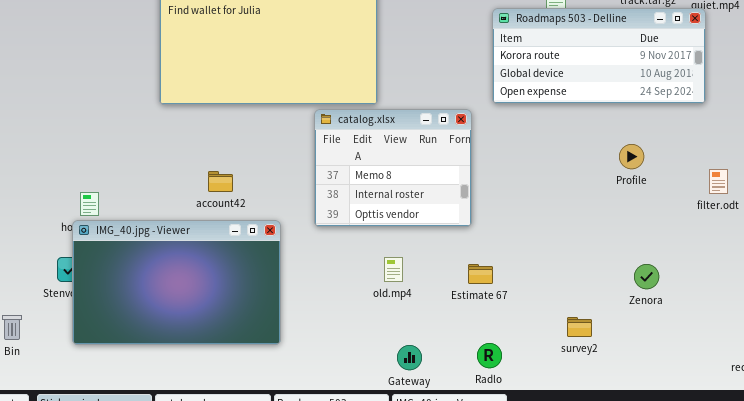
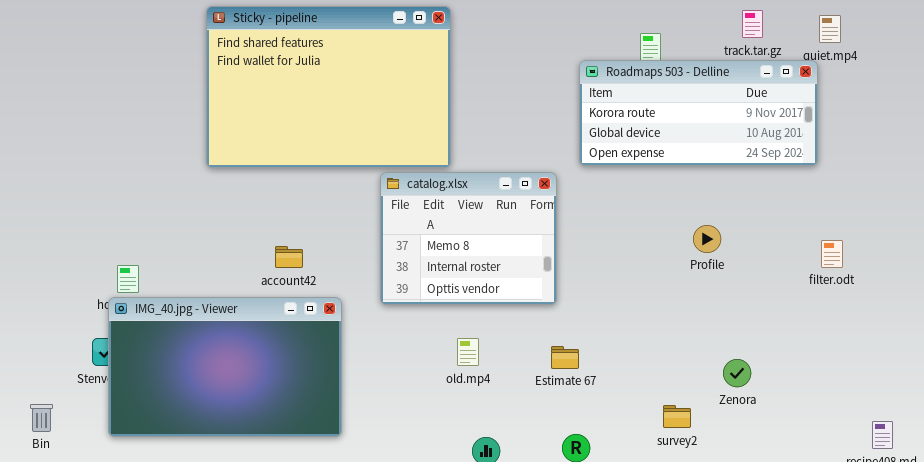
Profile: [619,144,644,169] -> [693,225,721,253], moved
account42: [208,171,233,192] -> [275,246,303,268], moved
Zenora: [634,264,659,289] -> [723,359,751,387], moved

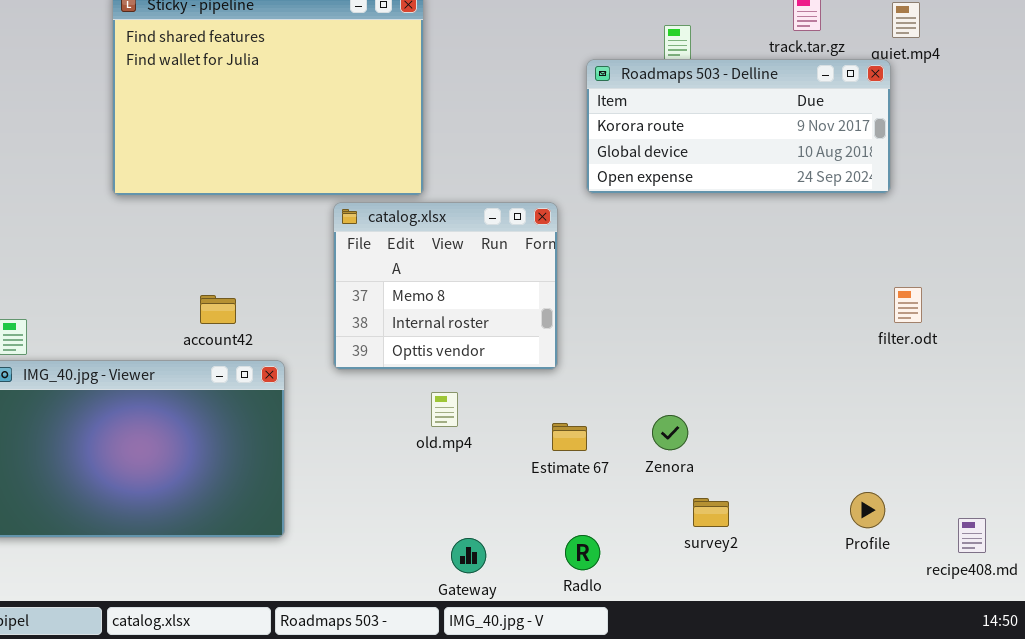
Profile: [693,225,721,253] -> [850,492,885,528], moved
old.mp4: [457,338,479,366] -> [431,392,458,427], moved
Zenora: [723,359,751,387] -> [652,415,688,450], moved

